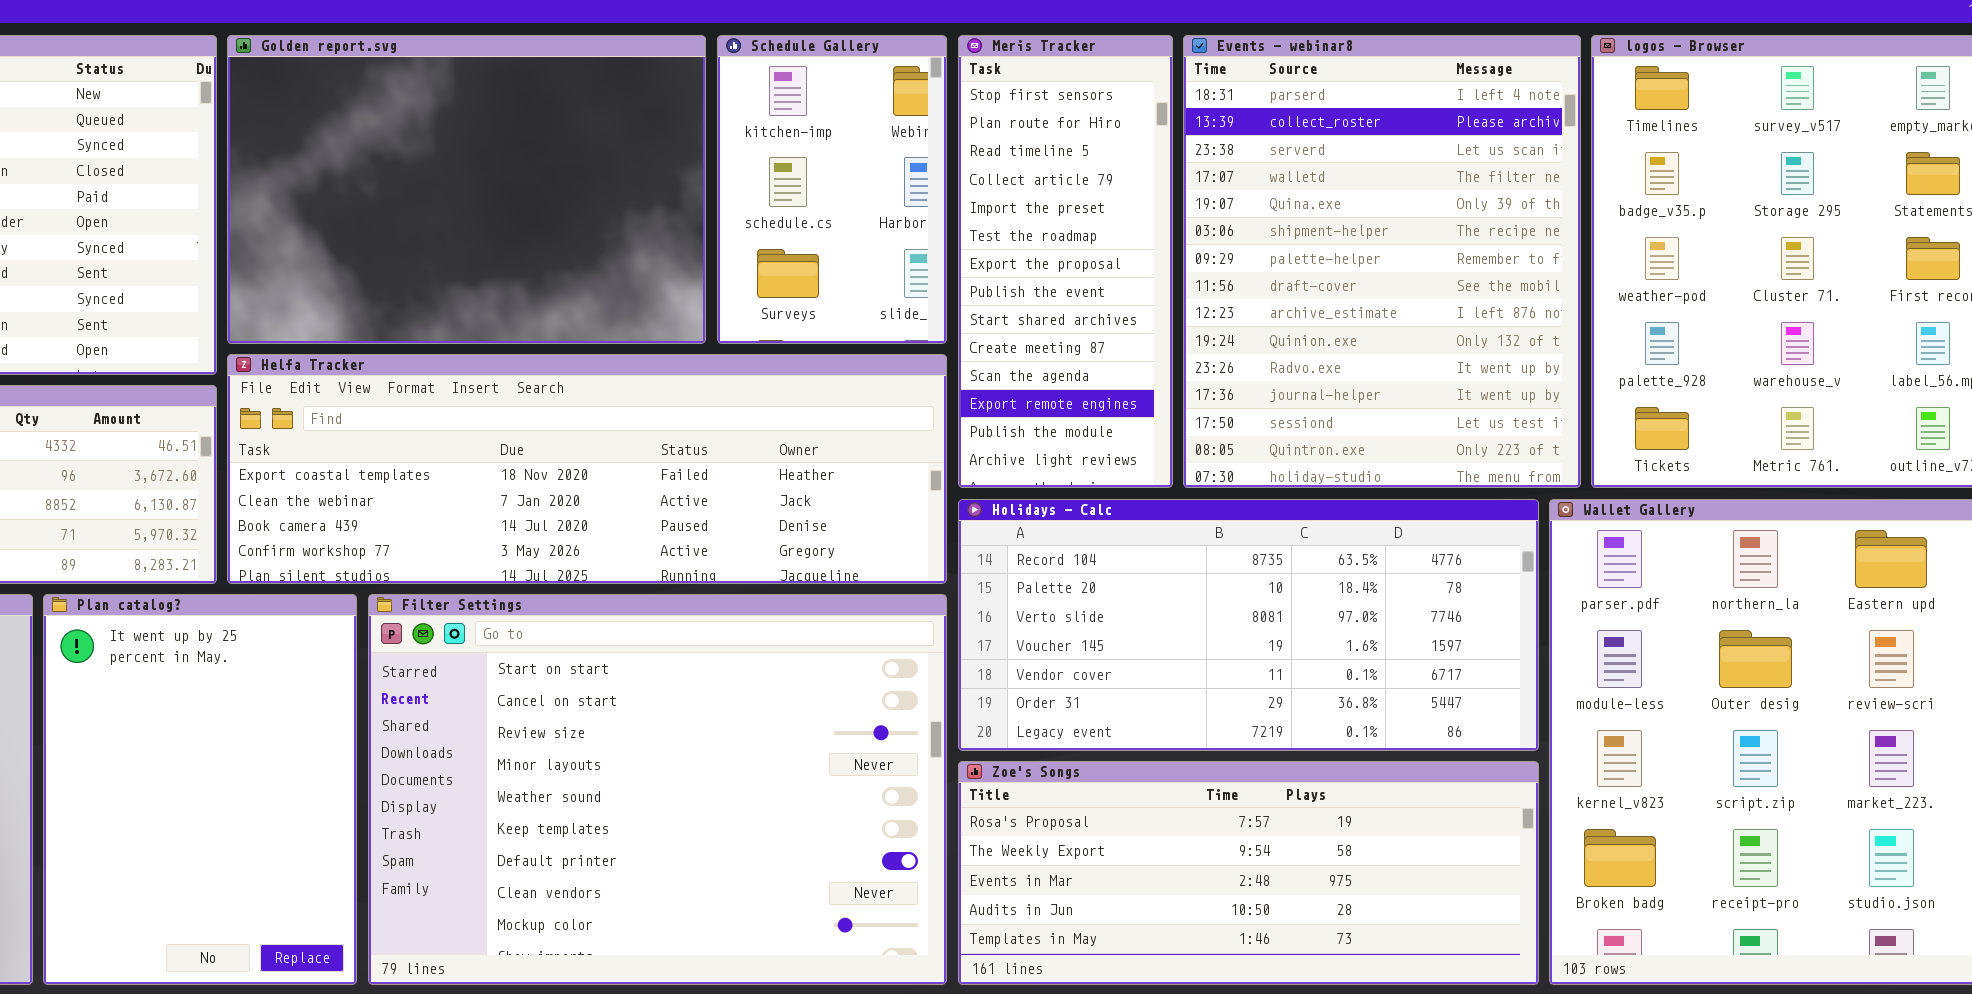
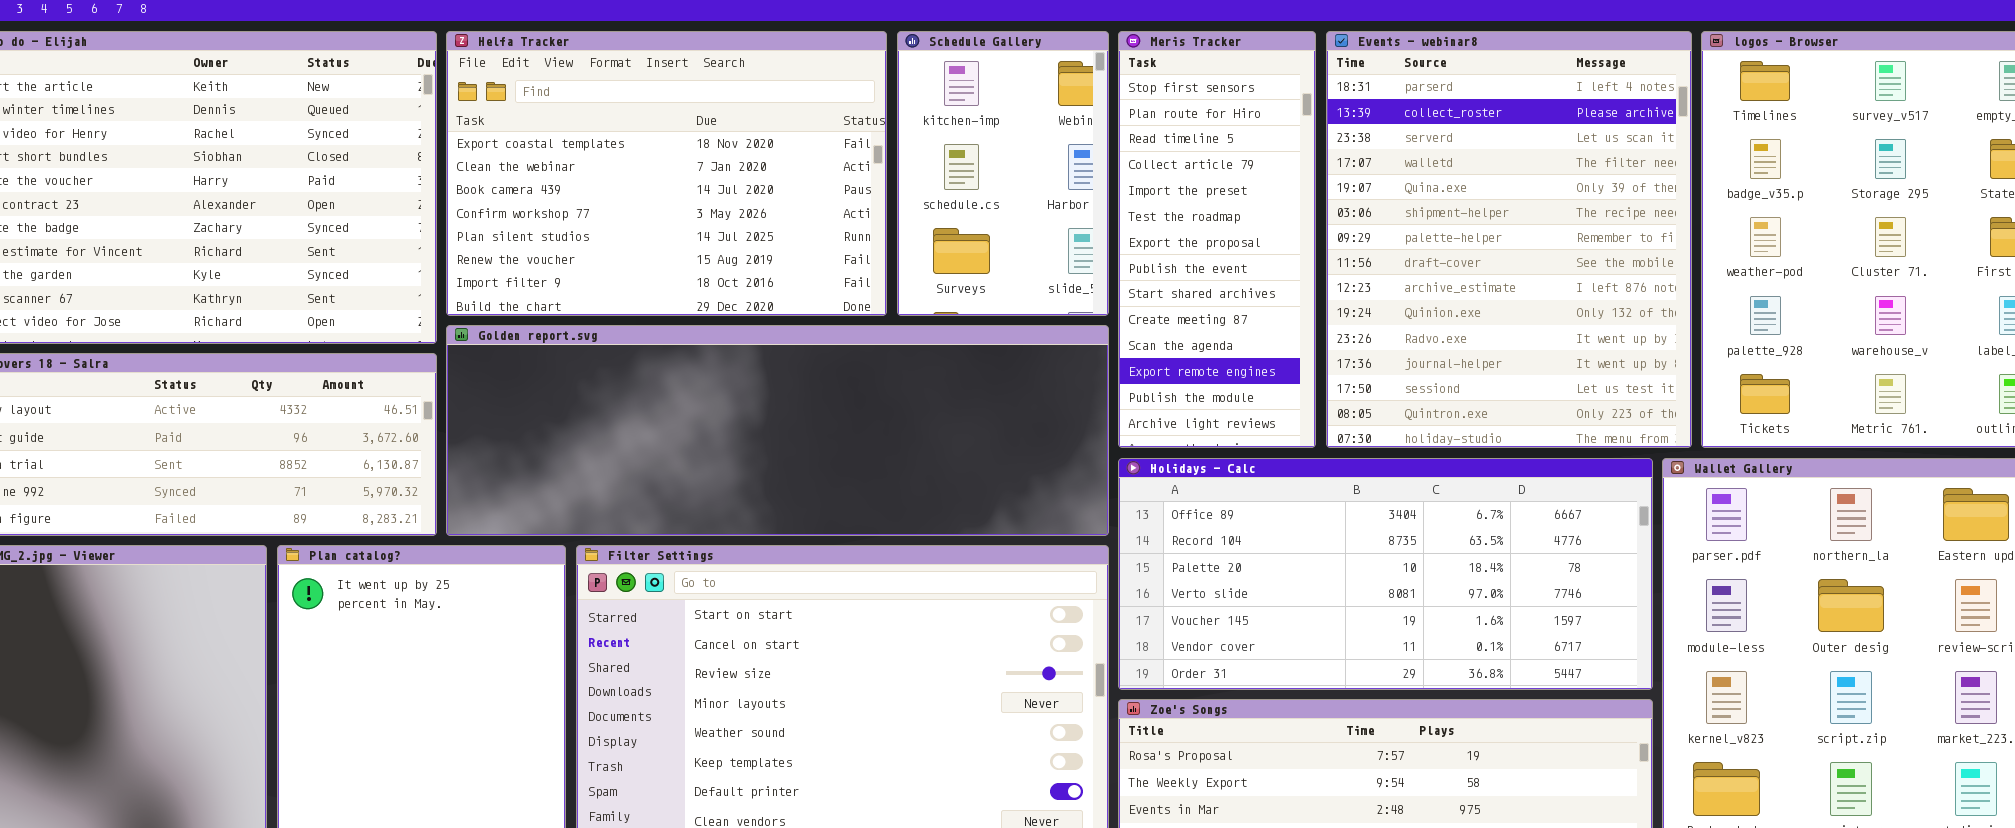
Golden report.svg: [227,35,706,344] -> [446,325,1109,536], moved, resized
Helfa Tracker: [227,354,947,584] -> [446,31,887,316], moved, resized
Holidays - Calc: [958,499,1539,751] -> [1118,458,1653,690], scrolled up 1 row

